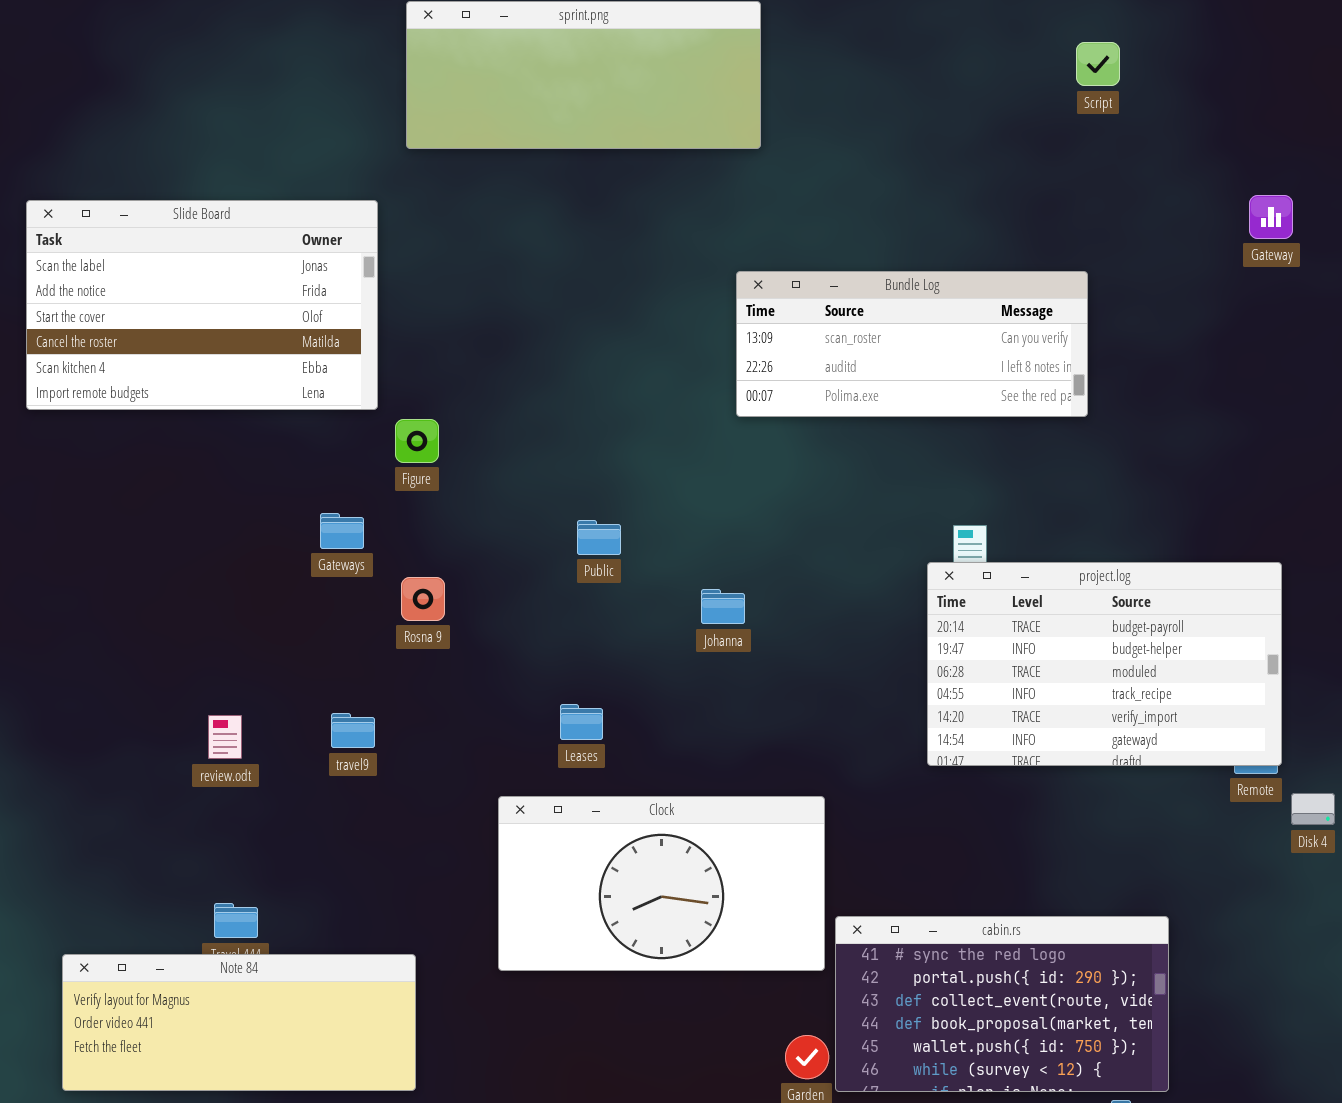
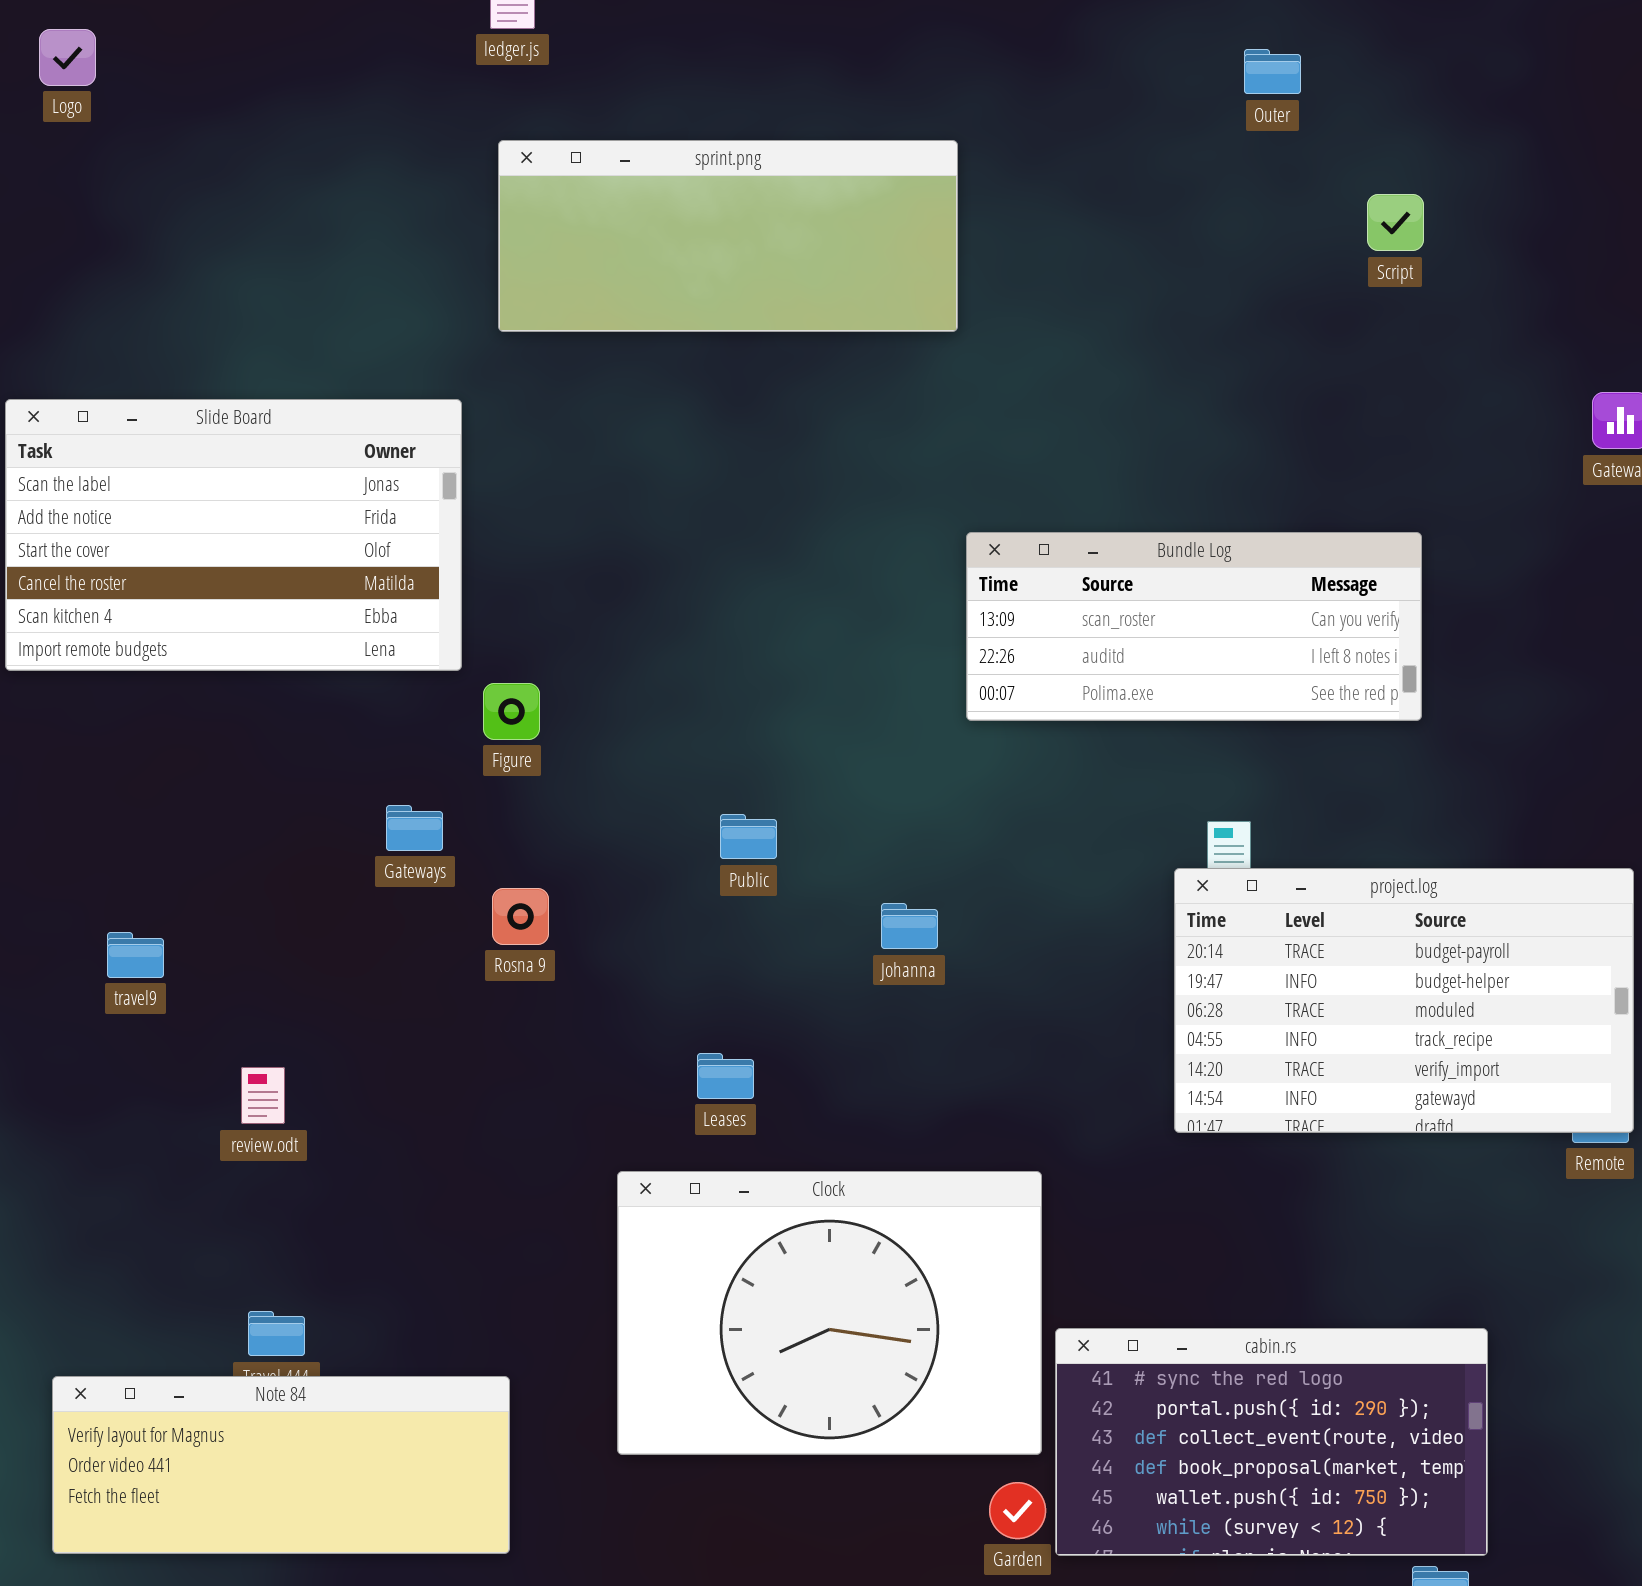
Bundle Log: [736,271,1088,417] -> [966,532,1422,721], moved
travel9: [331,713,375,748] -> [107,932,164,978], moved
Clock: [498,796,825,971] -> [617,1171,1042,1455], resized

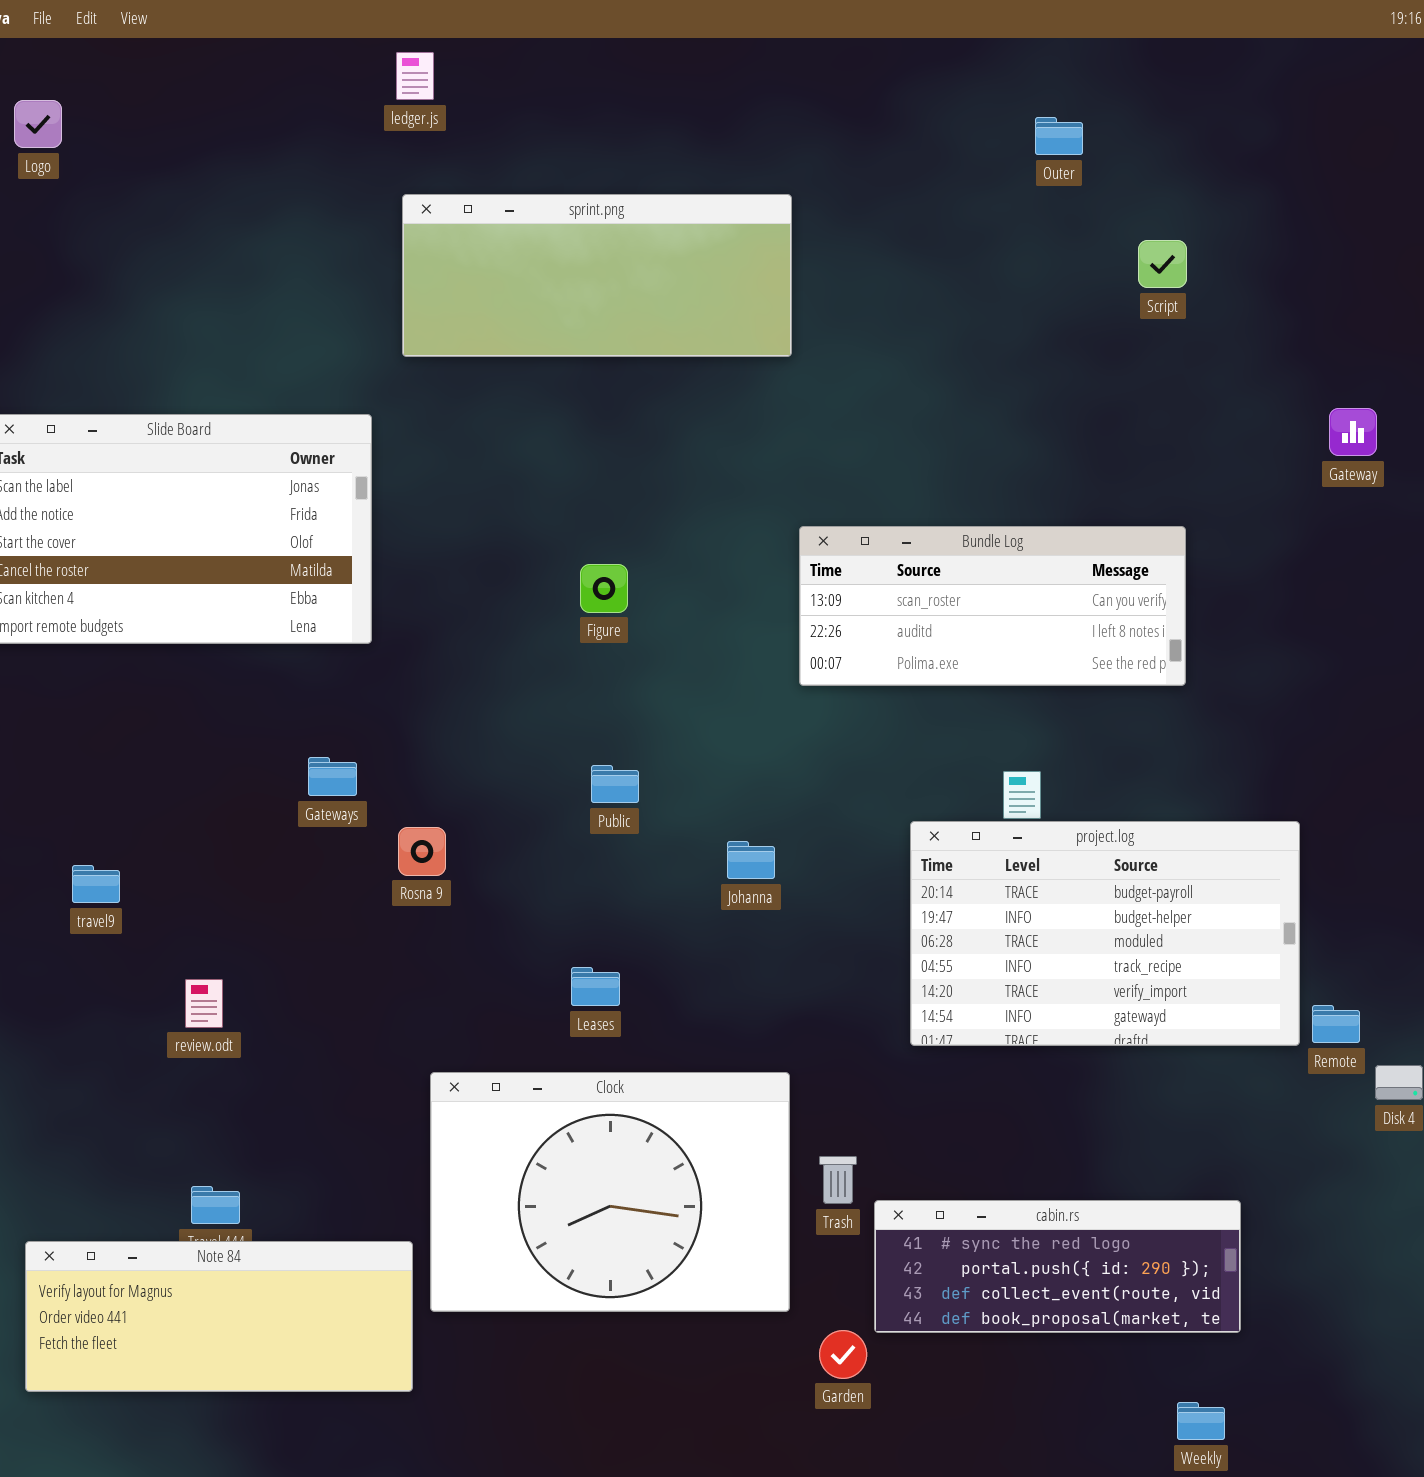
Figure: [483,683,540,740] -> [580,564,628,613], moved
project.log: [1174,868,1634,1133] -> [910,821,1300,1046], moved
Clock: [617,1171,1042,1455] -> [430,1072,790,1312], moved
cabin.rs: [1055,1328,1488,1556] -> [874,1200,1241,1333], resized

